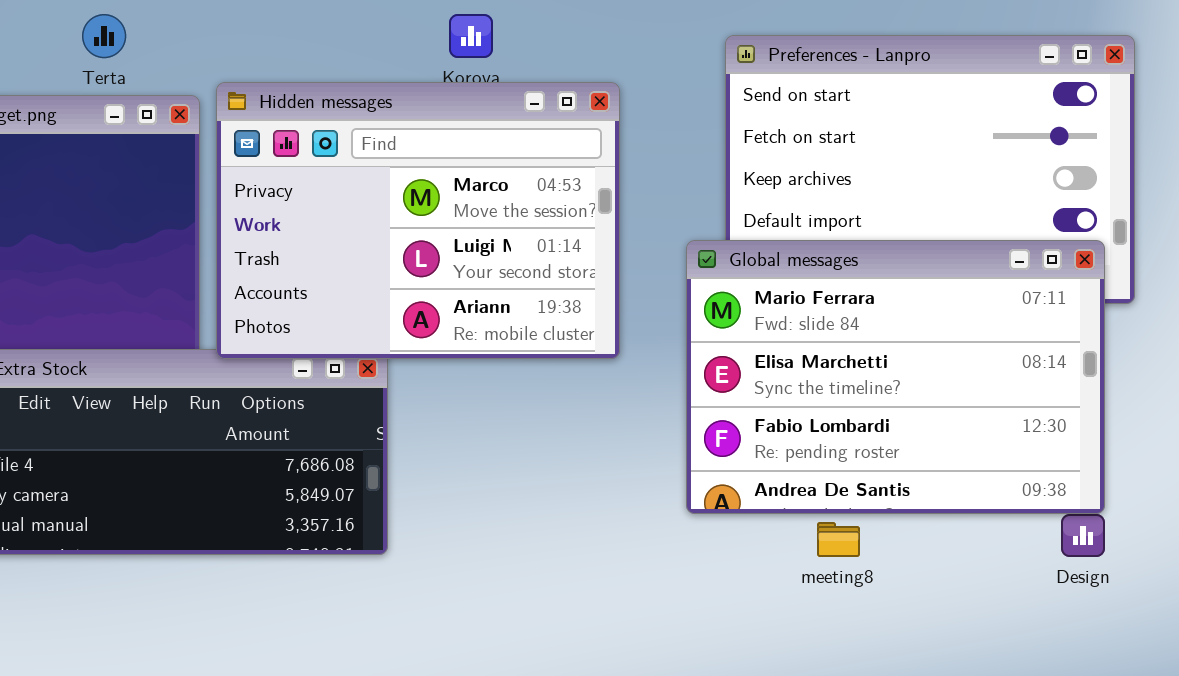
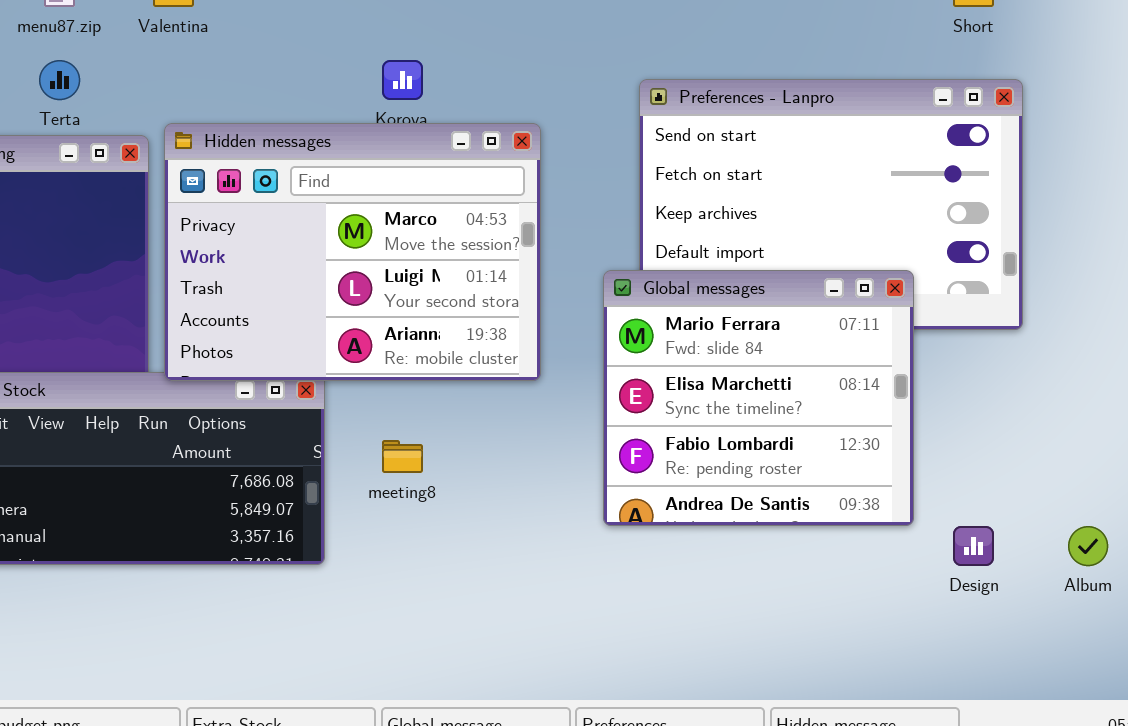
Global messages: [686,240,1105,514] -> [603,270,914,526], resized
meeting8: [817,522,860,557] -> [382,440,423,473], moved

